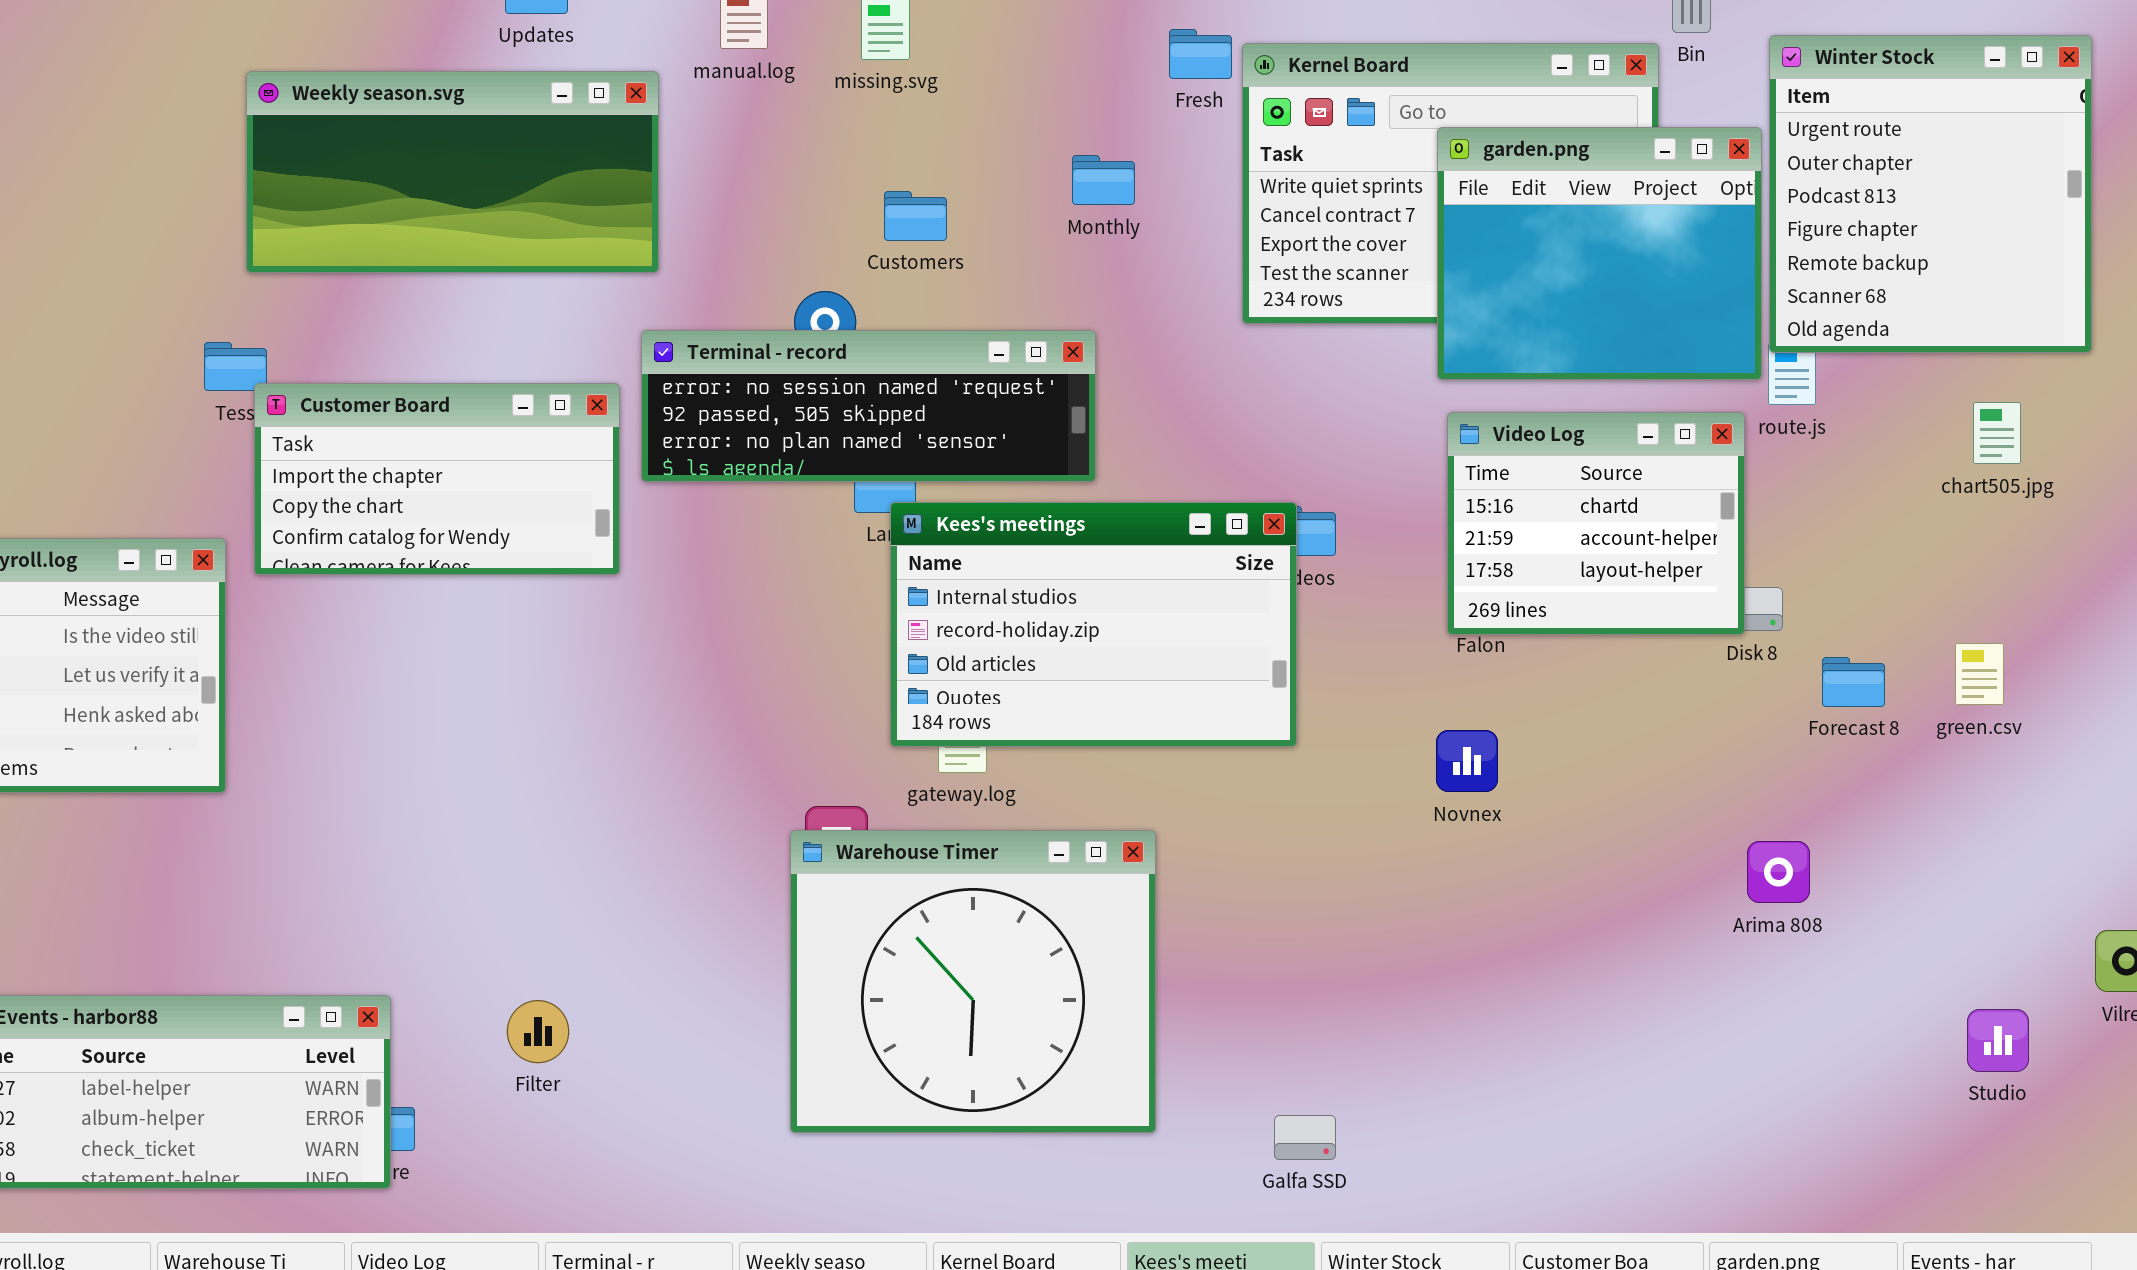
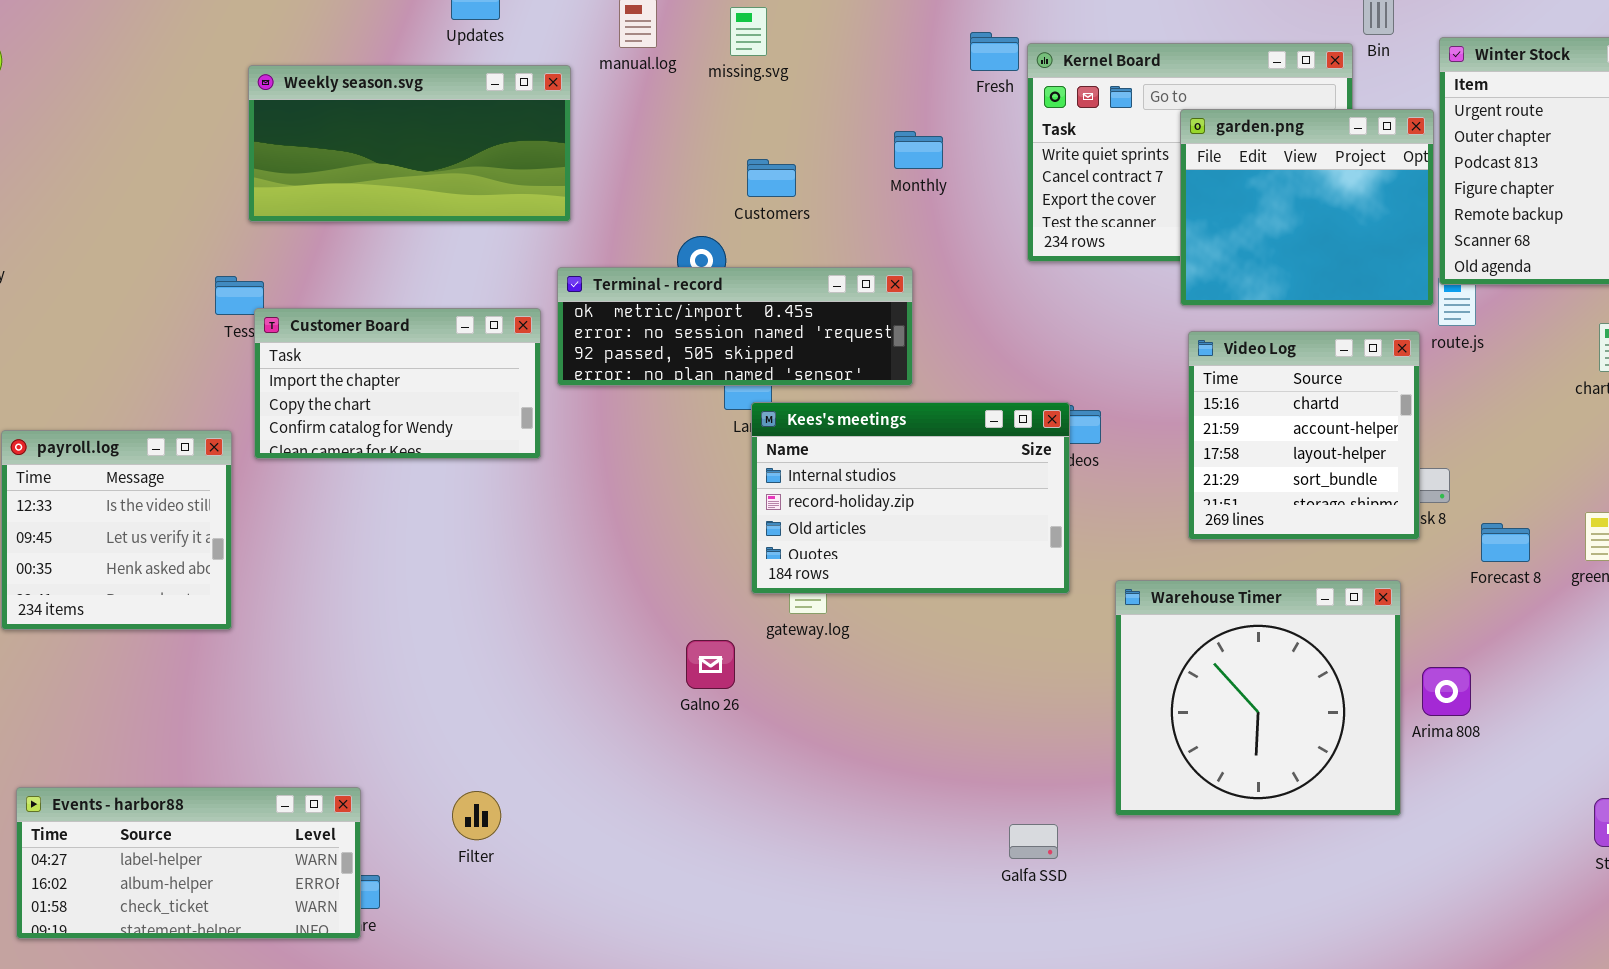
Terminal - record: [641,330,1096,482] -> [557,267,913,386], scrolled up 1 row
Video Log: [1447,412,1745,635] -> [1188,331,1420,540], resized
Warehouse Timer: [790,830,1156,1133] -> [1115,580,1401,816], moved
Galfa SSD: [1274,1115,1336,1160] -> [1009,824,1058,859], moved

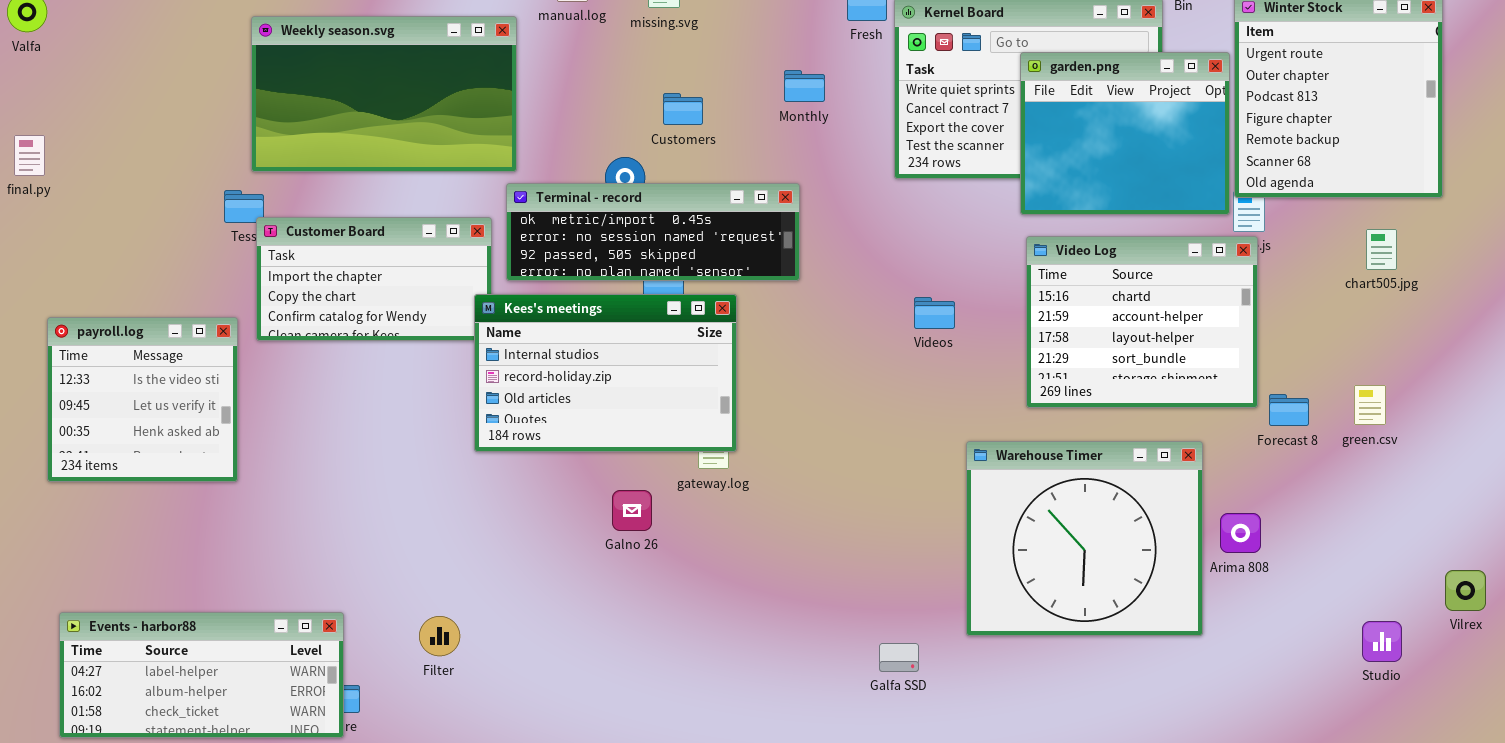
Weekly season.svg: [248,65,571,222] -> [251,16,517,172], resized
Video Log: [1188,331,1420,540] -> [1026,236,1258,408], resized
Kees's meetings: [751,402,1070,594] -> [474,294,737,452], moved

